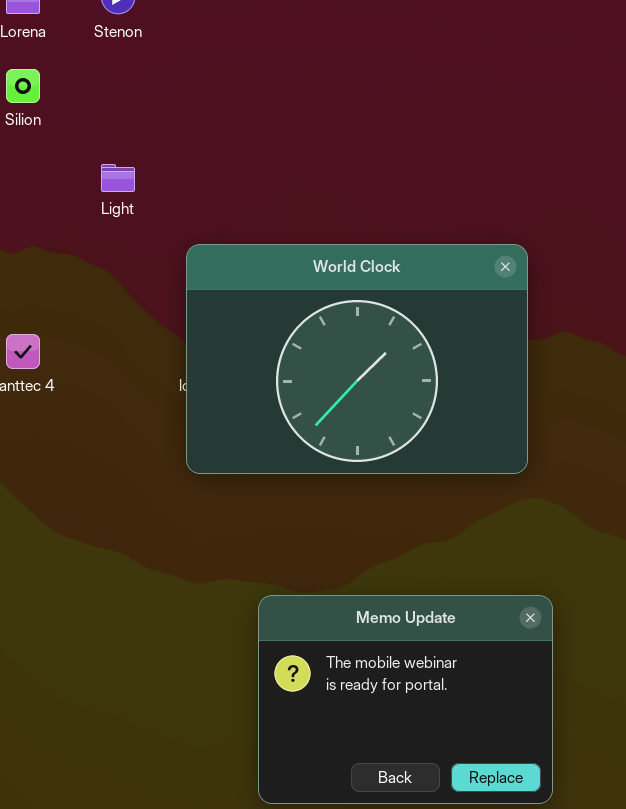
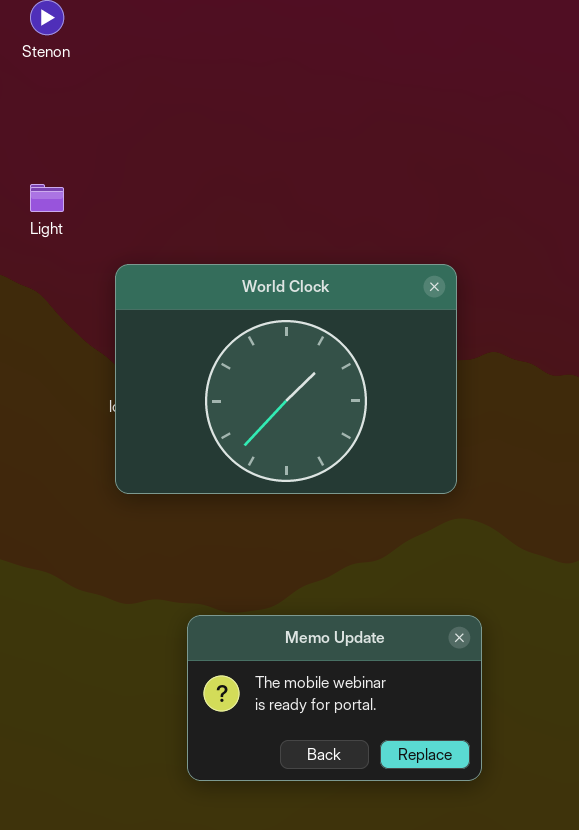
Memo Update: [258,595,553,804] -> [187,615,482,781], resized

